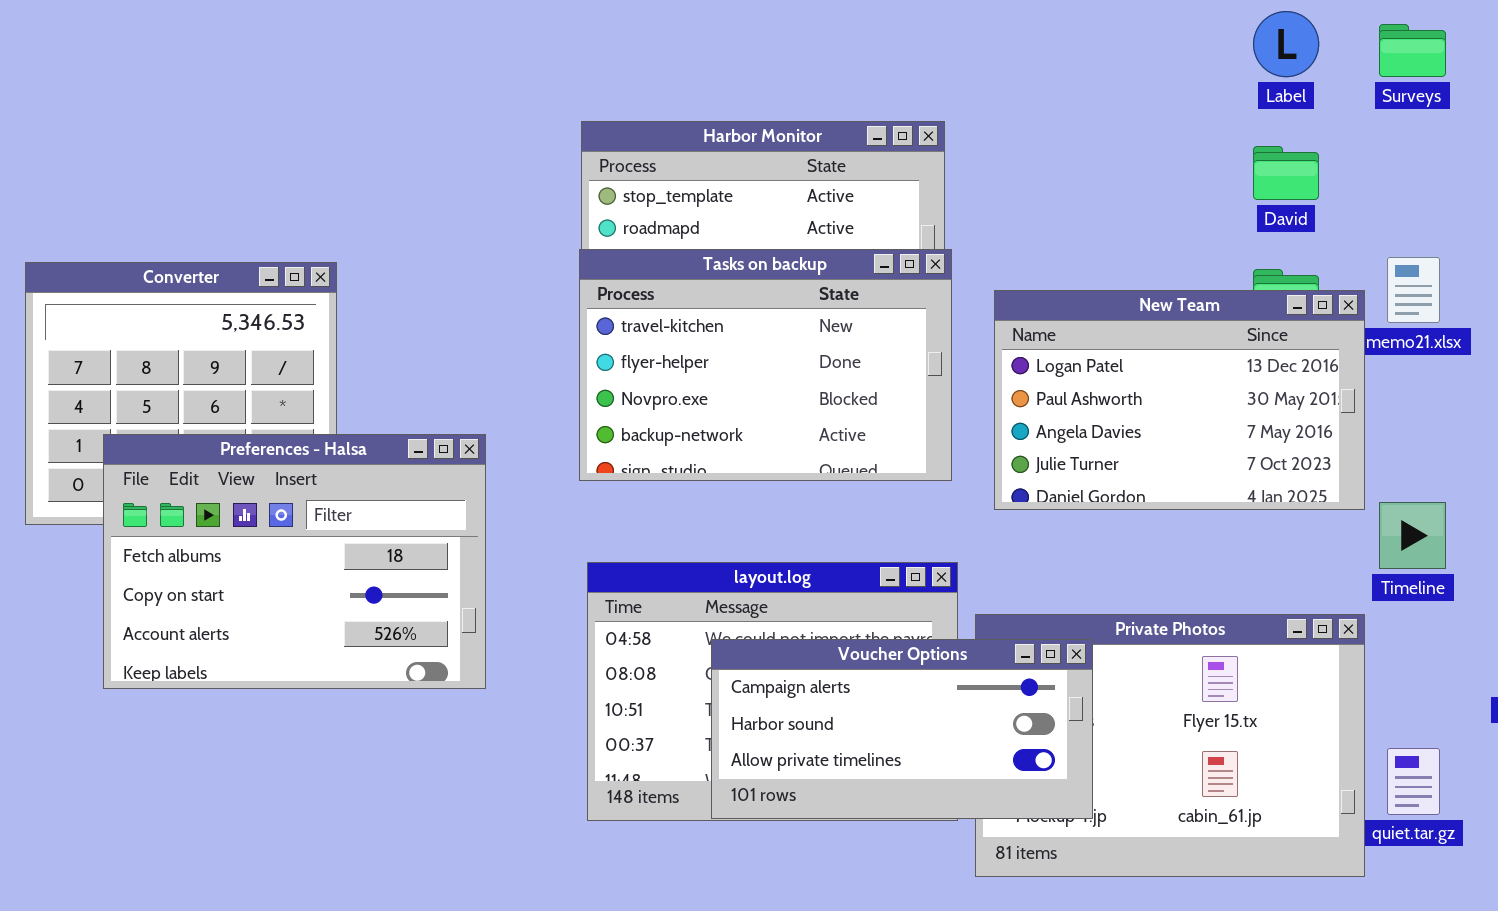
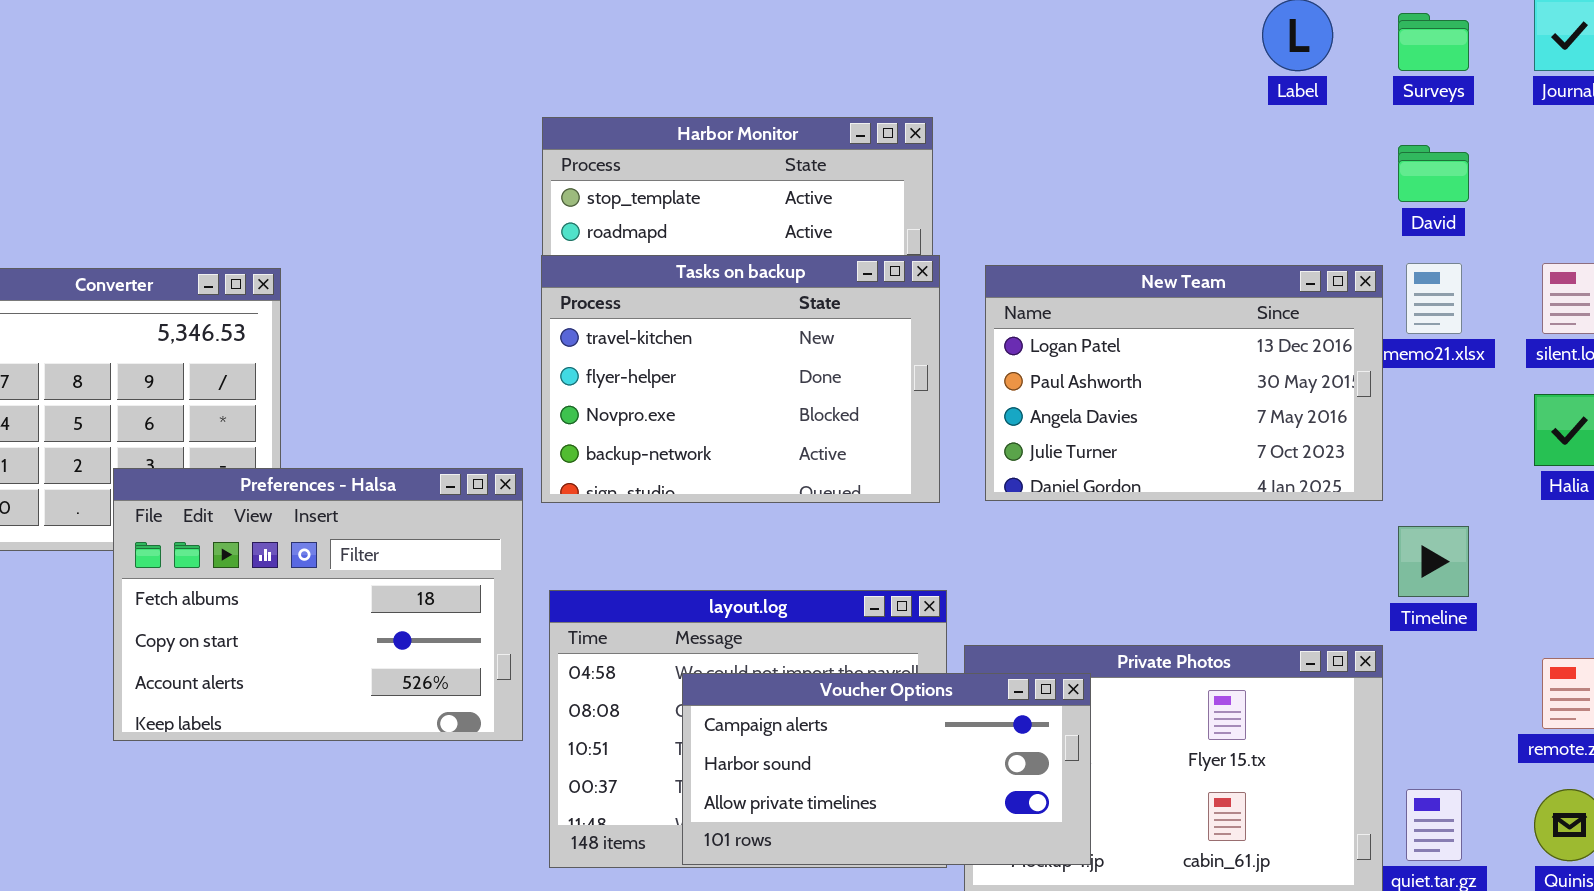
David: [1253,146,1319,200] -> [1398,145,1469,202], moved
New Team: [994,290,1365,510] -> [985,265,1383,501], moved
Preferences - Halsa: [103,434,486,689] -> [113,468,523,741], moved

